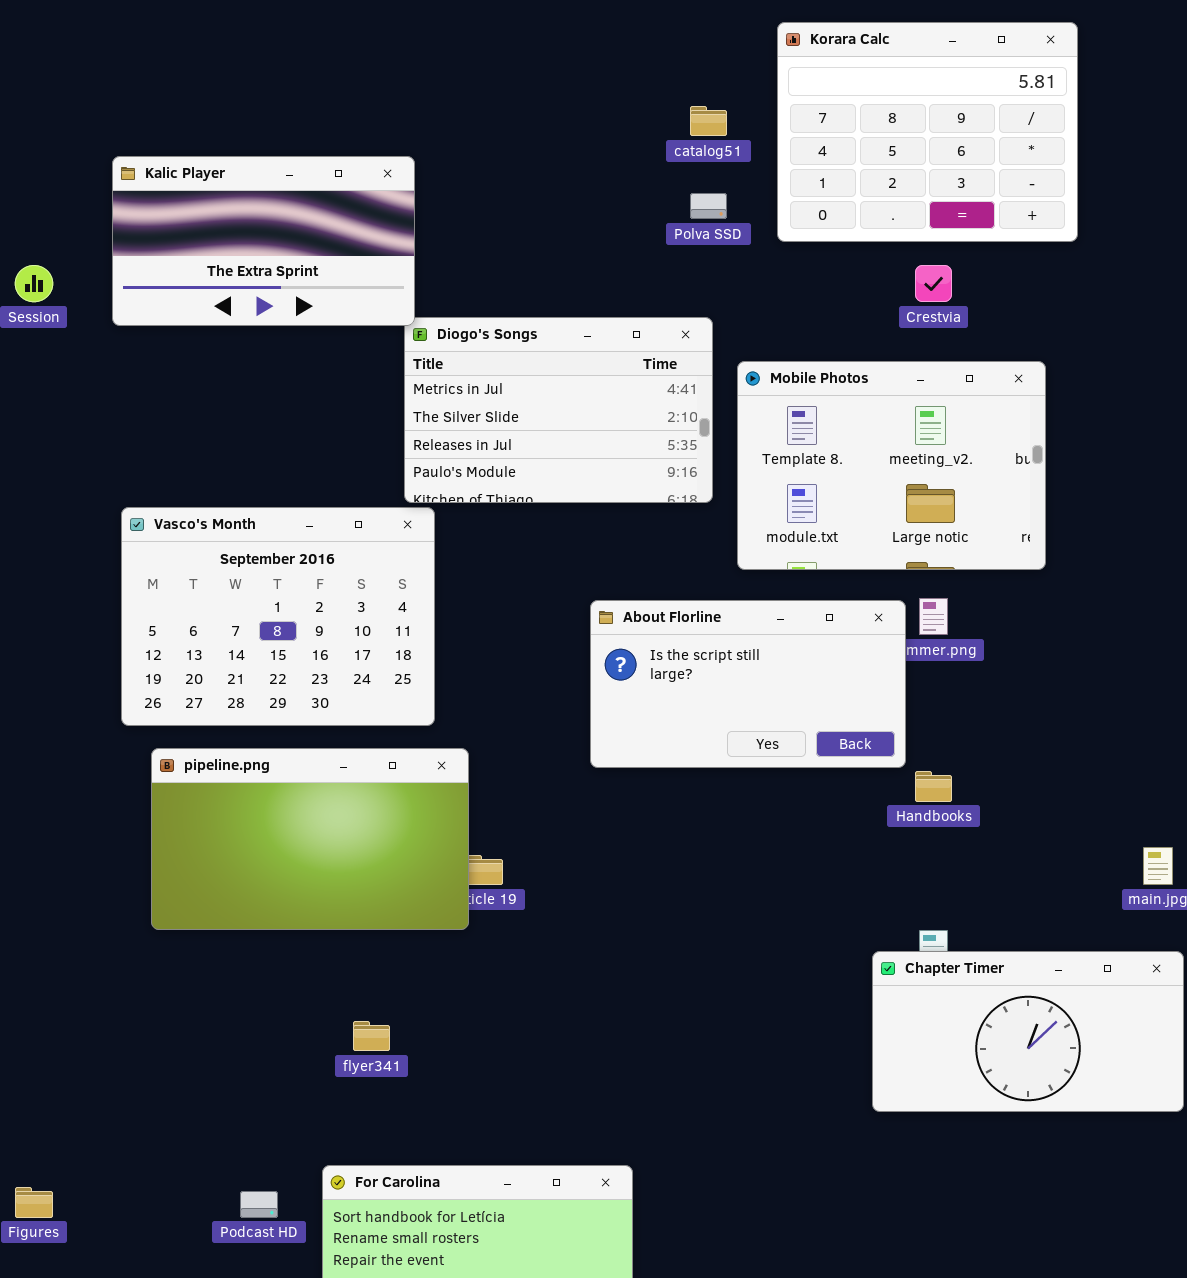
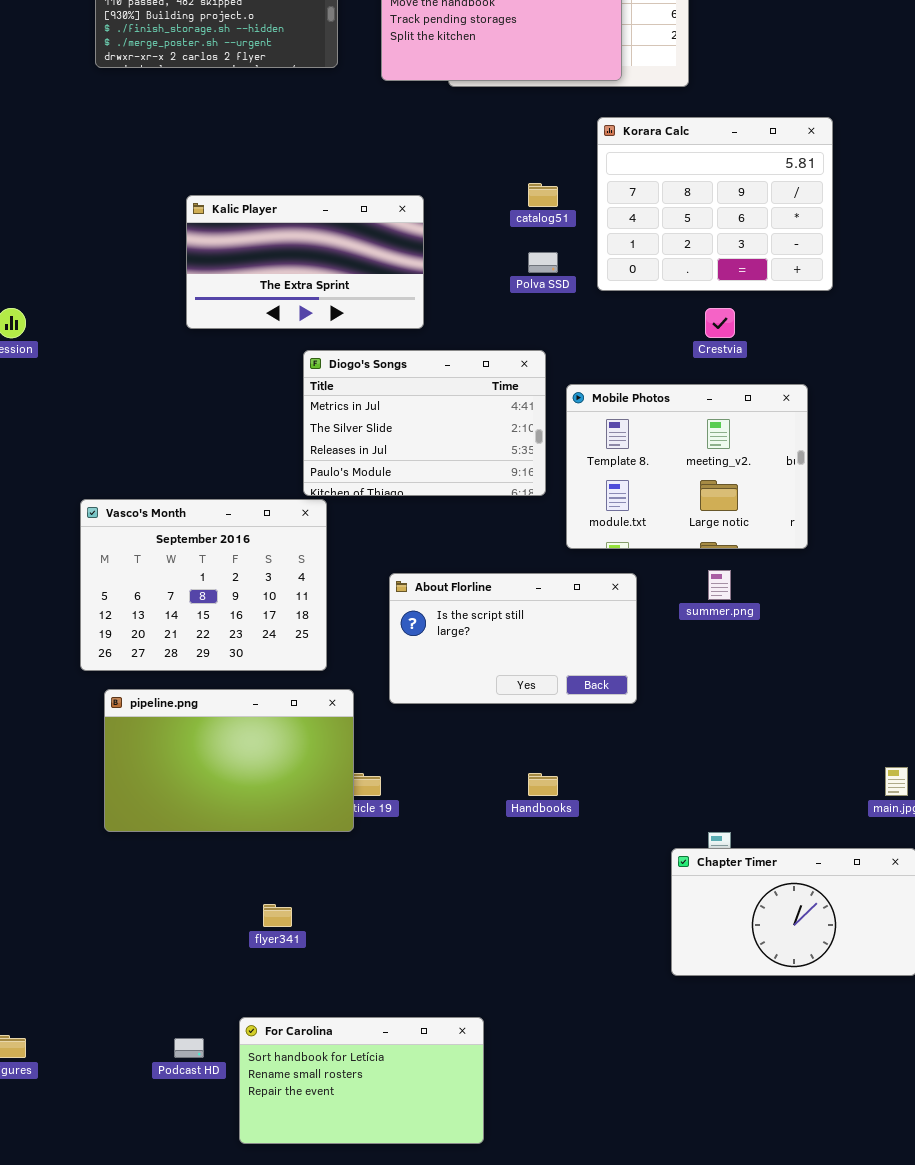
Kalic Player: [112,156,415,326] -> [186,195,424,329], moved
About Florline: [590,600,906,768] -> [389,573,637,704], moved
Handbooks: [915,771,952,802] -> [528,773,558,796], moved

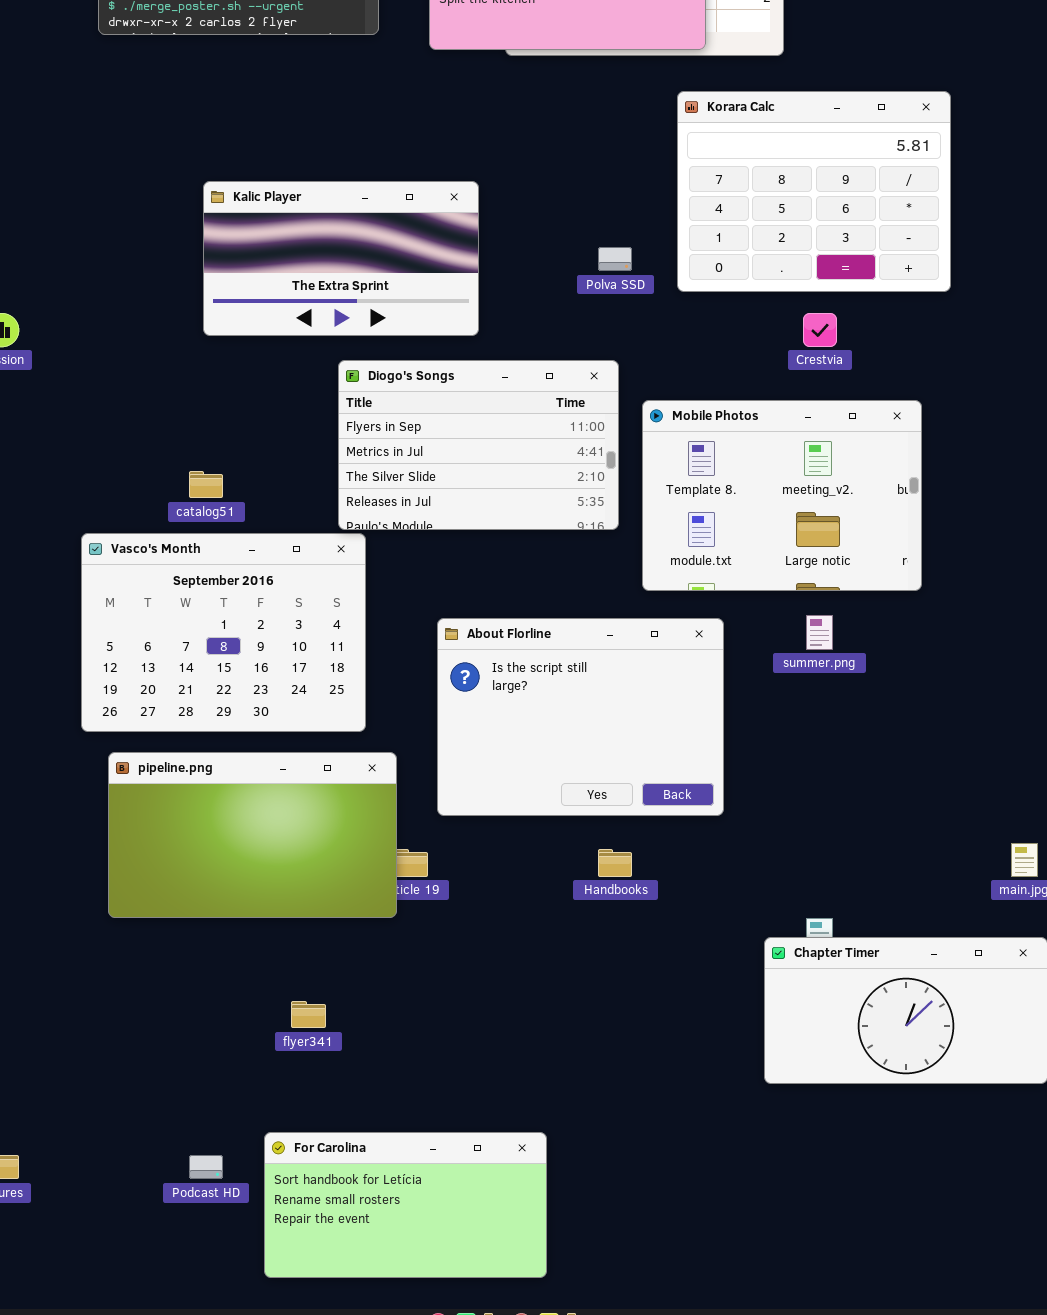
catalog51: [528,183,558,207] -> [189,471,223,498], moved
Diogo's Songs: [303,350,546,496] -> [338,360,619,530], scrolled up 1 row
About Florline: [389,573,637,704] -> [437,618,724,816], resized

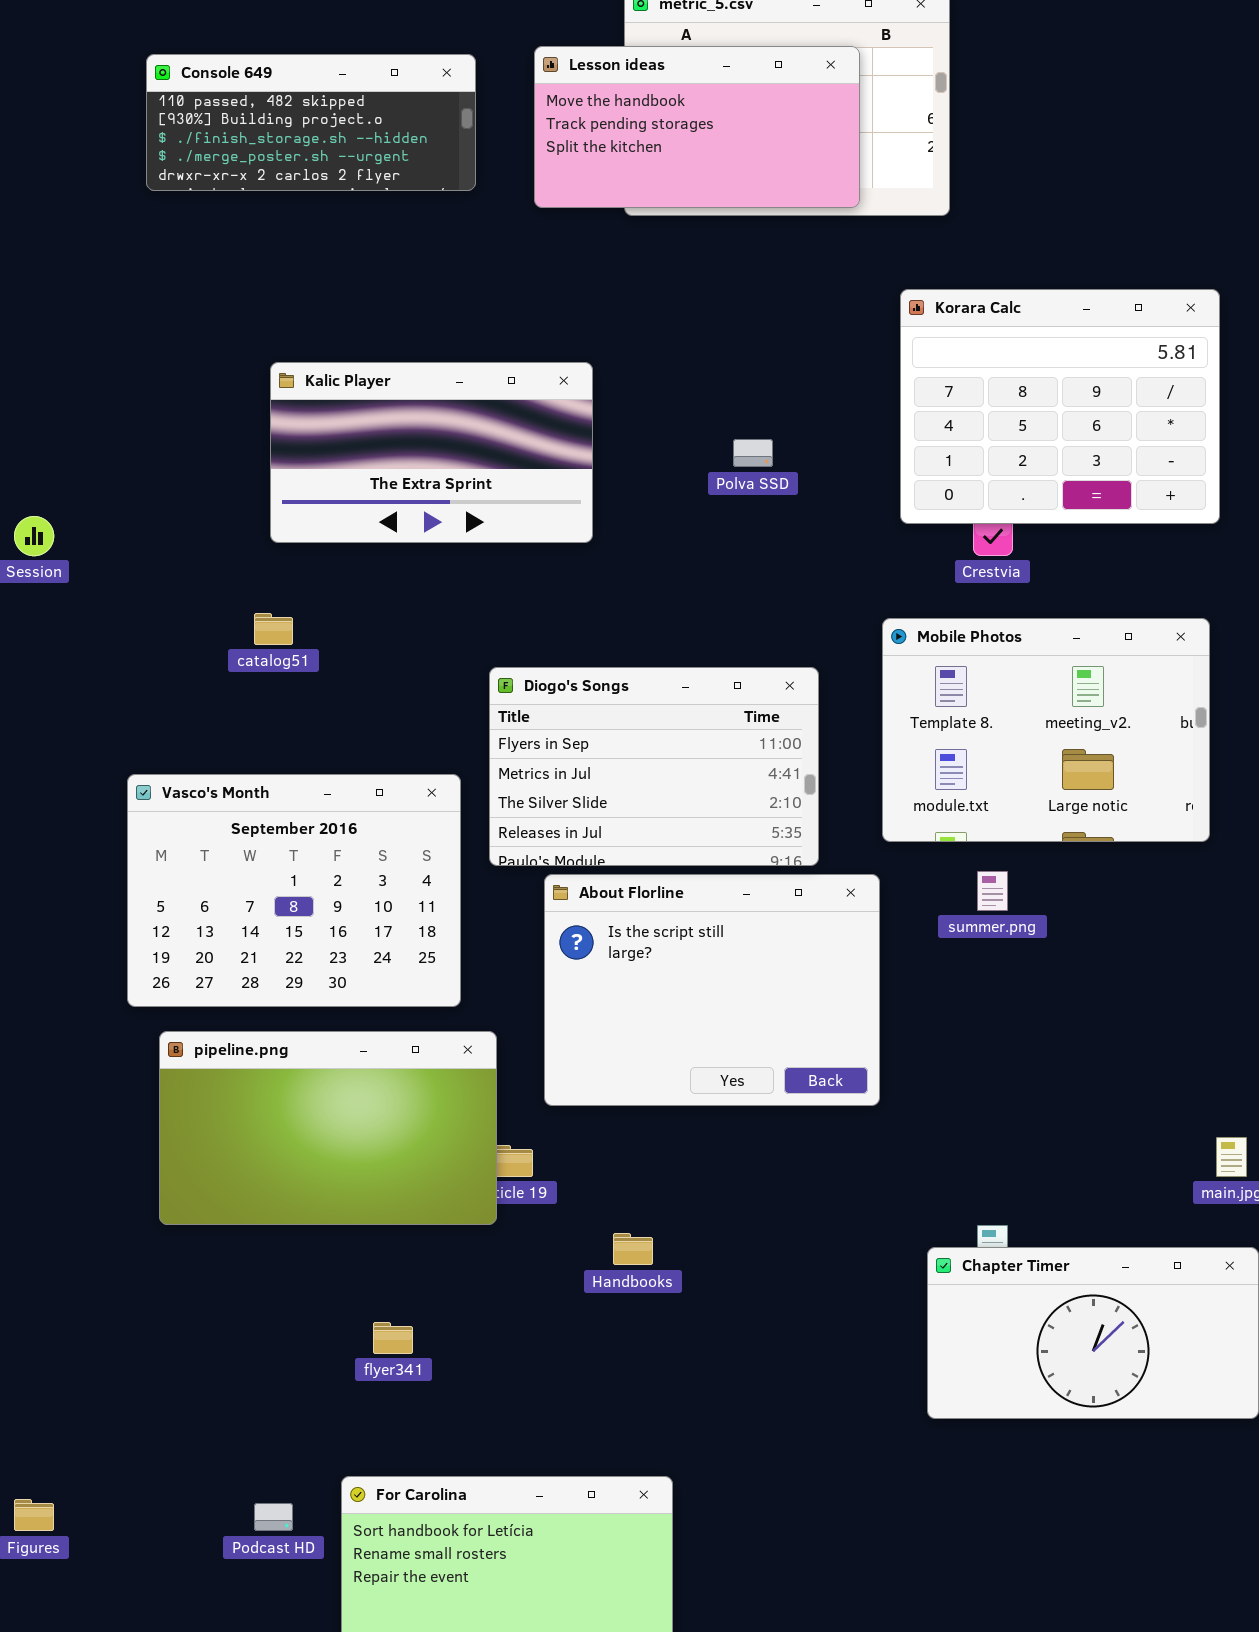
Korara Calc: [677,91,951,292] -> [900,289,1220,524], moved
Diogo's Songs: [338,360,619,530] -> [489,667,819,866], moved
Mobile Photos: [642,400,922,591] -> [882,618,1210,842], moved
catalog51: [189,471,223,498] -> [254,613,293,645], moved
Handbooks: [598,849,632,877] -> [613,1233,653,1265], moved

